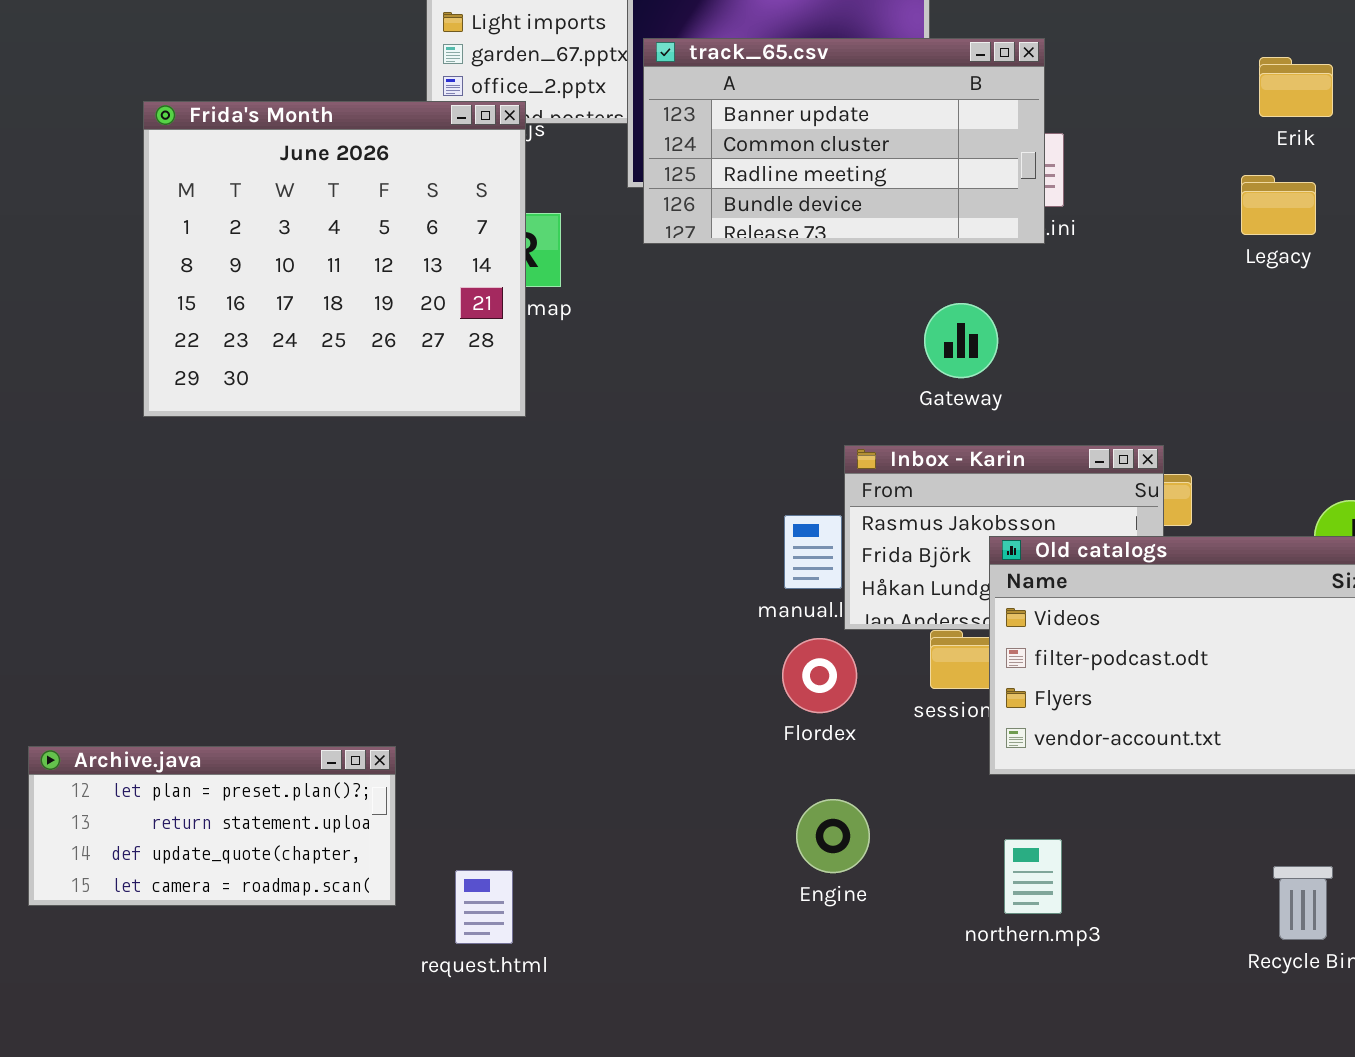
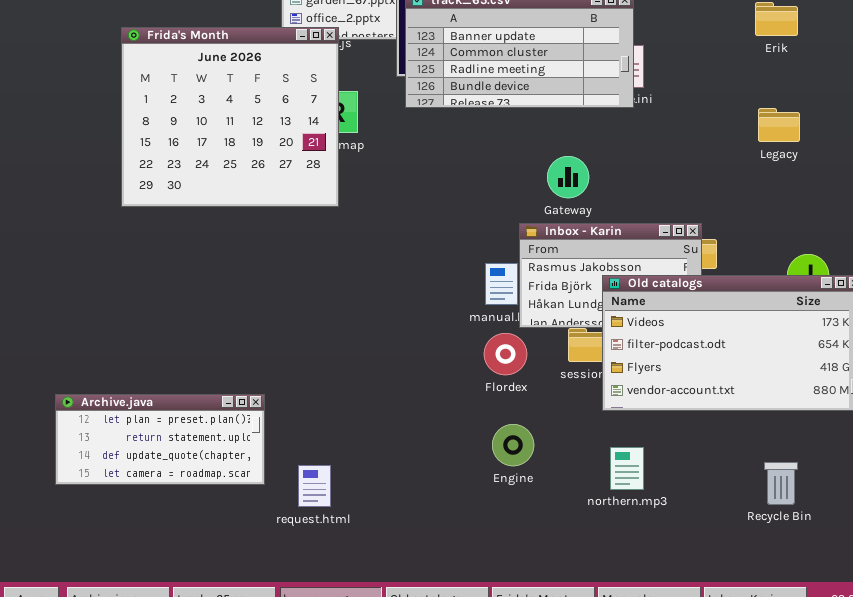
Legacy: [1241,175,1316,235] -> [758,108,800,142], moved
Gateway: [924,303,998,378] -> [547,156,589,198], moved

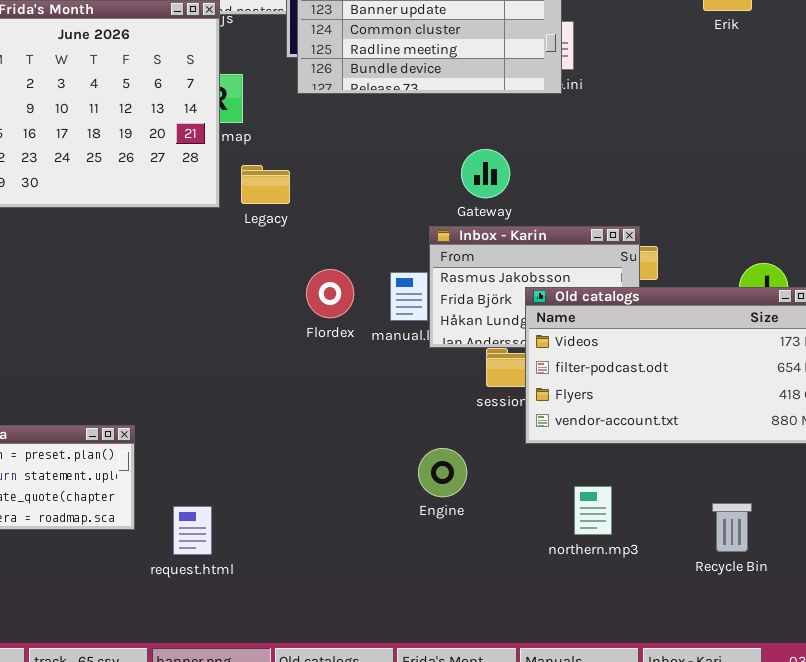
Legacy: [758,108,800,142] -> [241,165,290,204], moved
Flordex: [484,333,527,375] -> [306,269,354,318], moved
Engine: [492,424,534,466] -> [418,448,467,497], moved
northern.mp3: [610,447,644,490] -> [574,486,612,535], moved

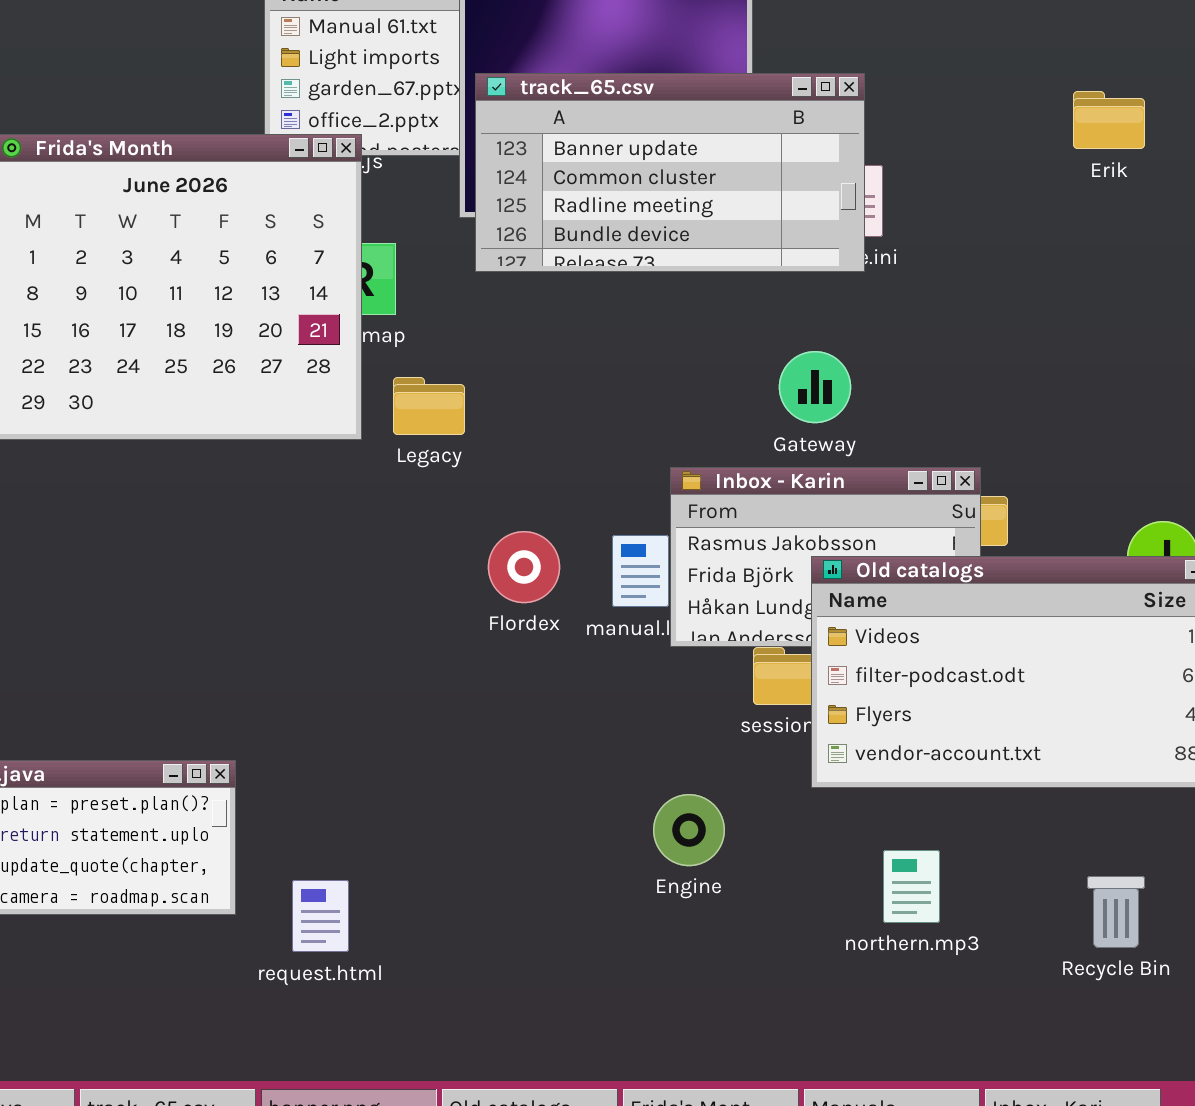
Gateway: [461,149,510,198] -> [779,351,851,423], moved

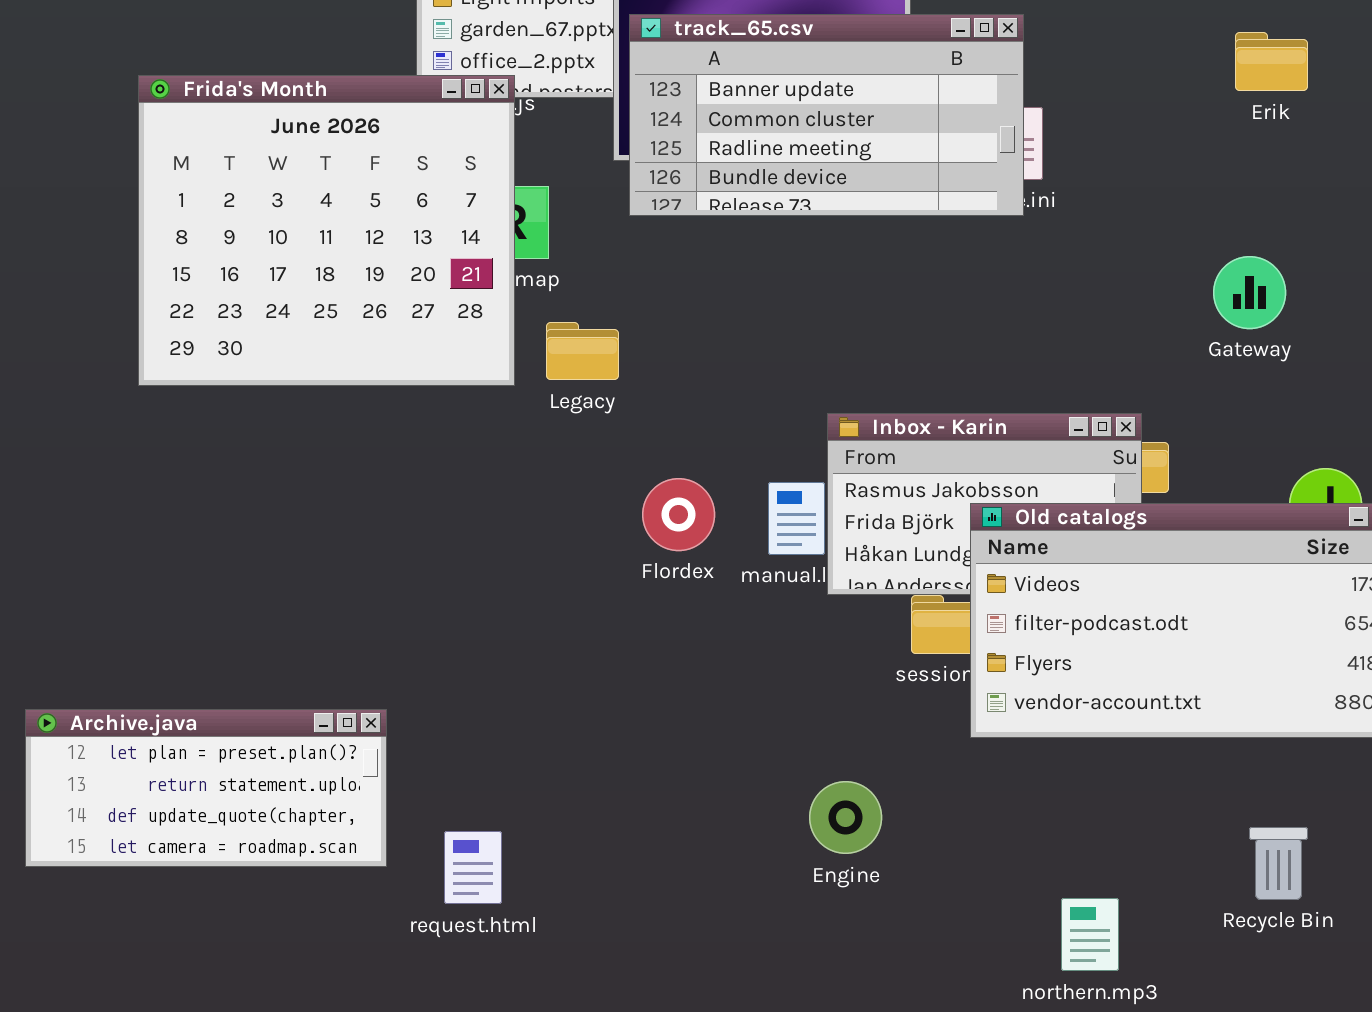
Gateway: [779,351,851,423] -> [1213,256,1286,329], moved
Engine: [653,794,725,866] -> [809,781,882,854], moved
northern.mp3: [883,850,940,923] -> [1061,898,1119,971], moved

